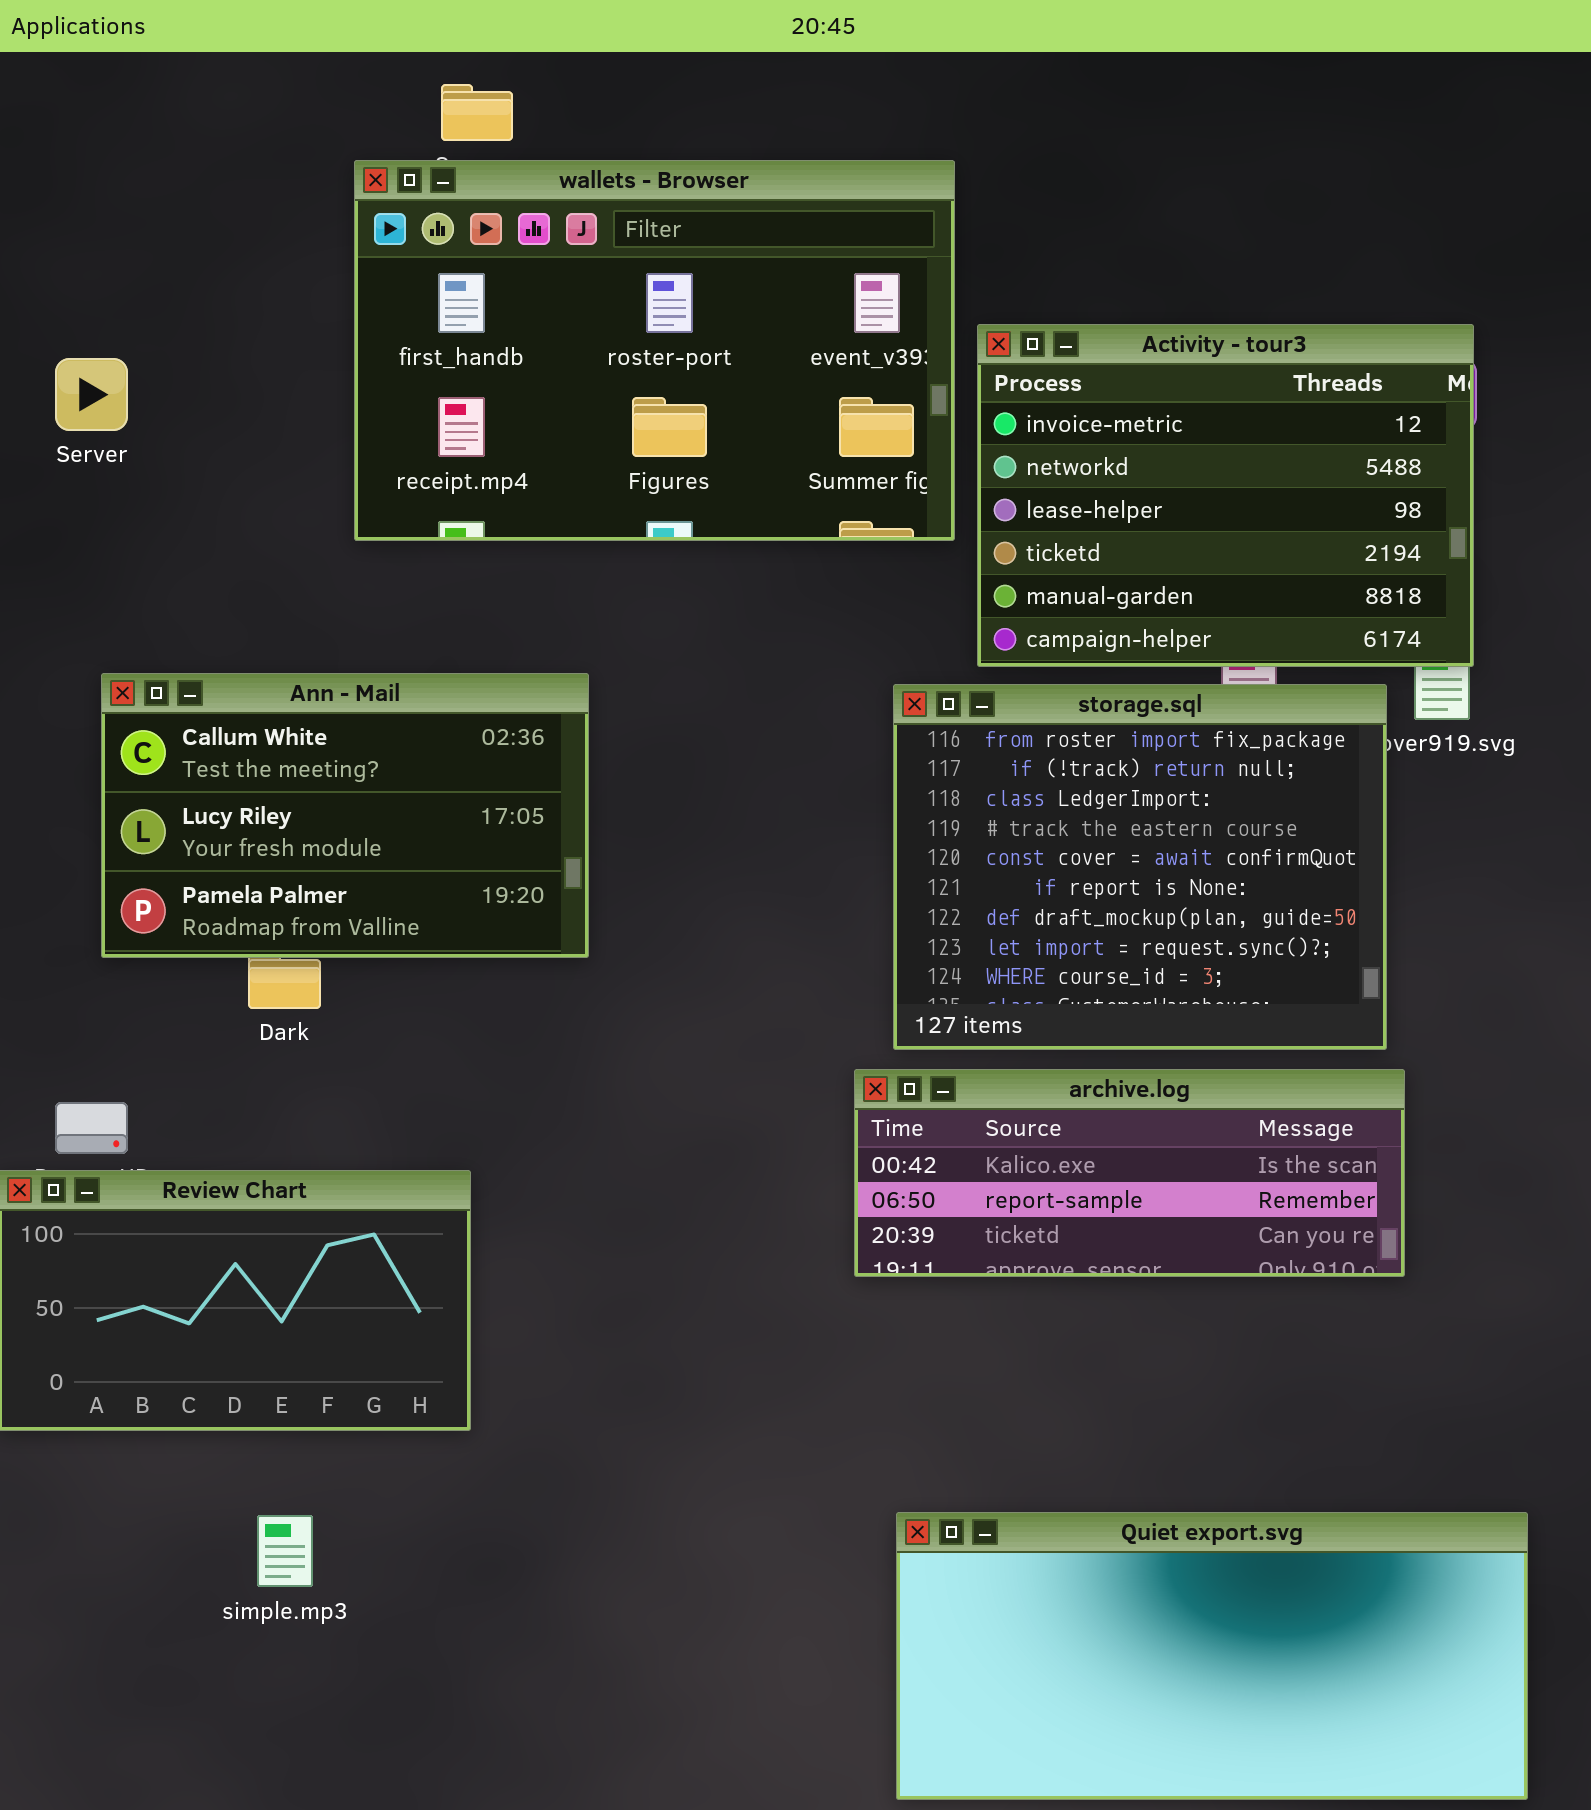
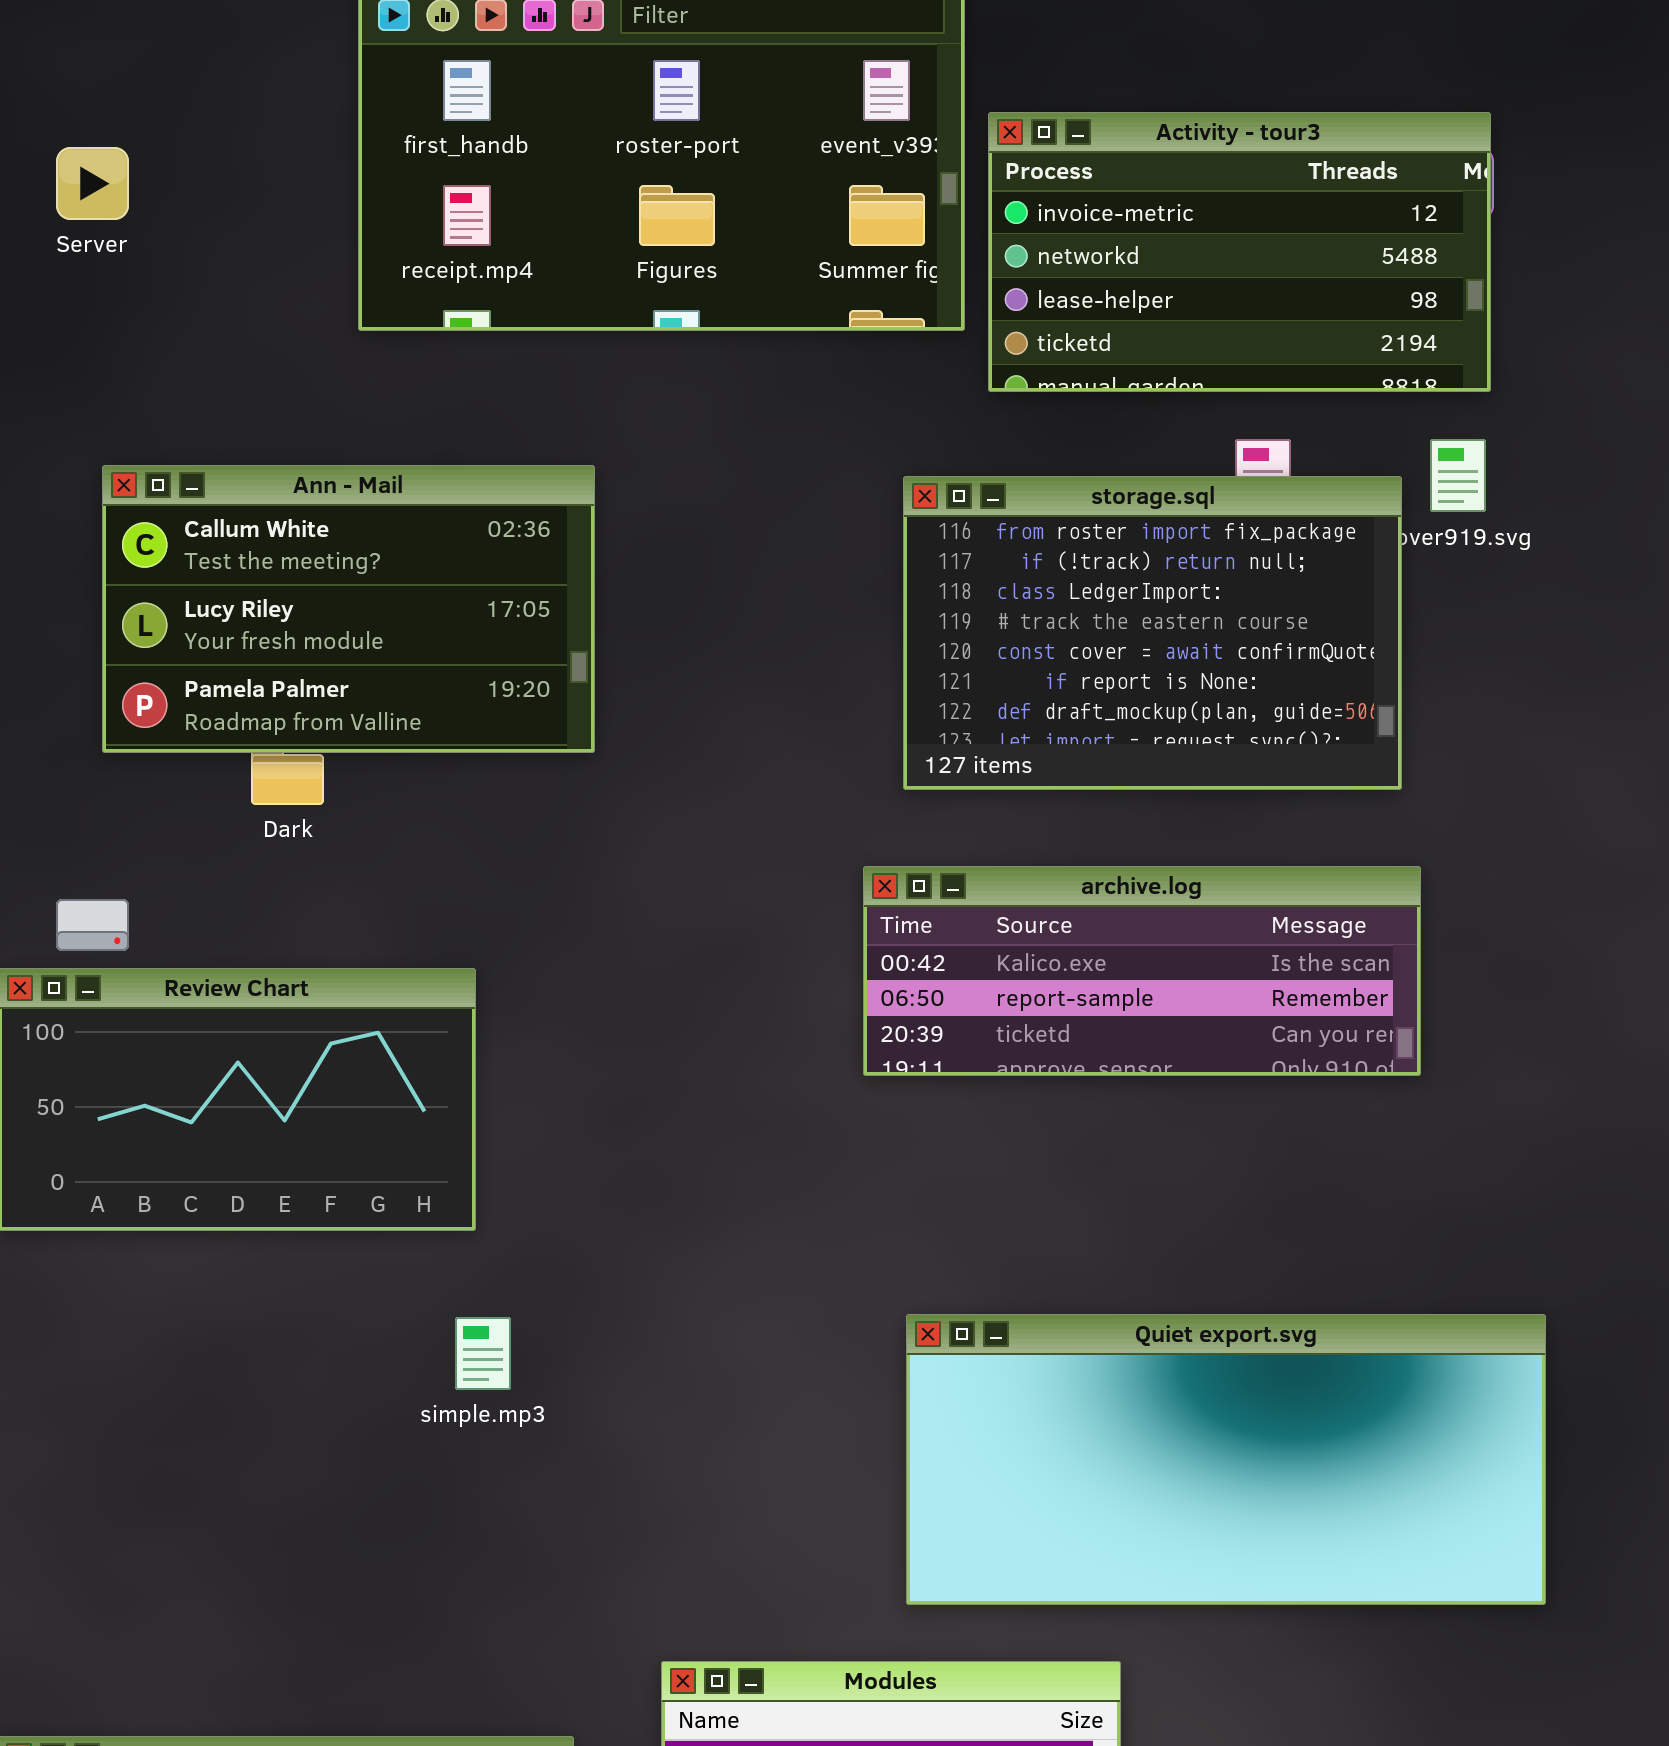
Activity - tour3: [977,324,1474,667] -> [988,112,1491,392], resized
storage.sql: [893,684,1387,1050] -> [903,476,1402,790], resized
simple.mp3: [257,1515,313,1587] -> [455,1317,511,1390], moved

